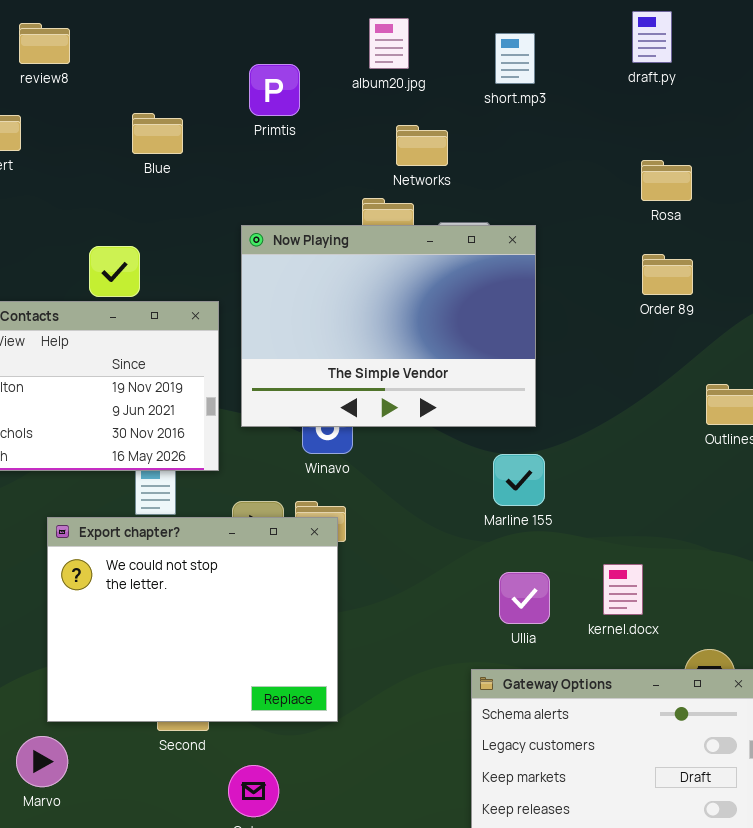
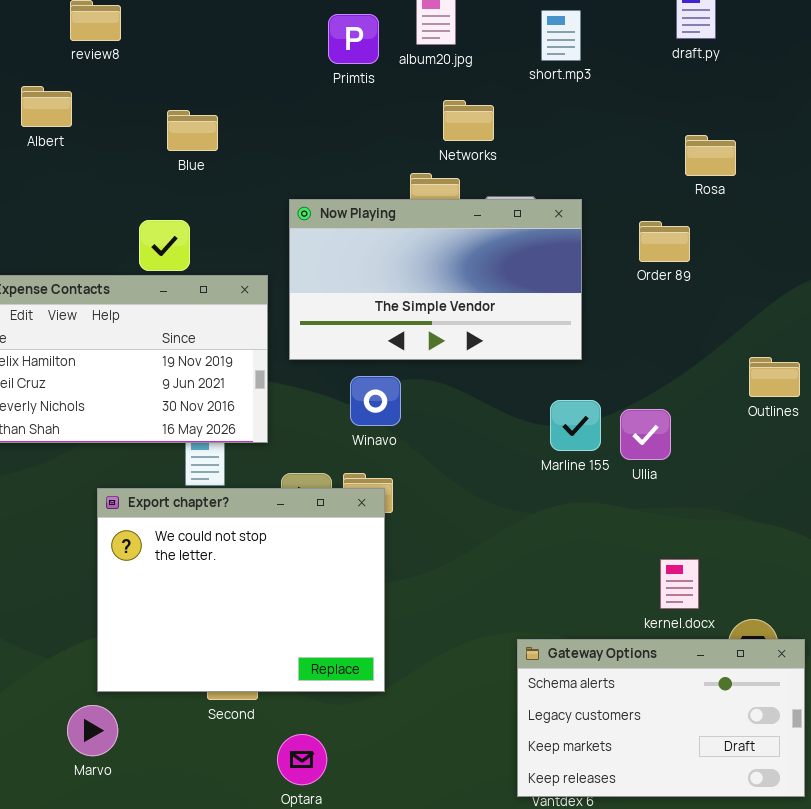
Primtis: [249,64,300,116] -> [328,14,379,64], moved
Blue: [132,113,183,154] -> [167,110,218,151], moved
Now Playing: [241,225,536,427] -> [289,199,582,360], resized
Order 89: [642,254,693,295] -> [639,221,690,262], moved
Marline 155: [493,454,545,506] -> [550,400,601,451], moved
kernel.docx: [603,564,643,615] -> [660,559,699,609], moved
Ullia: [499,572,550,624] -> [620,409,671,460], moved

